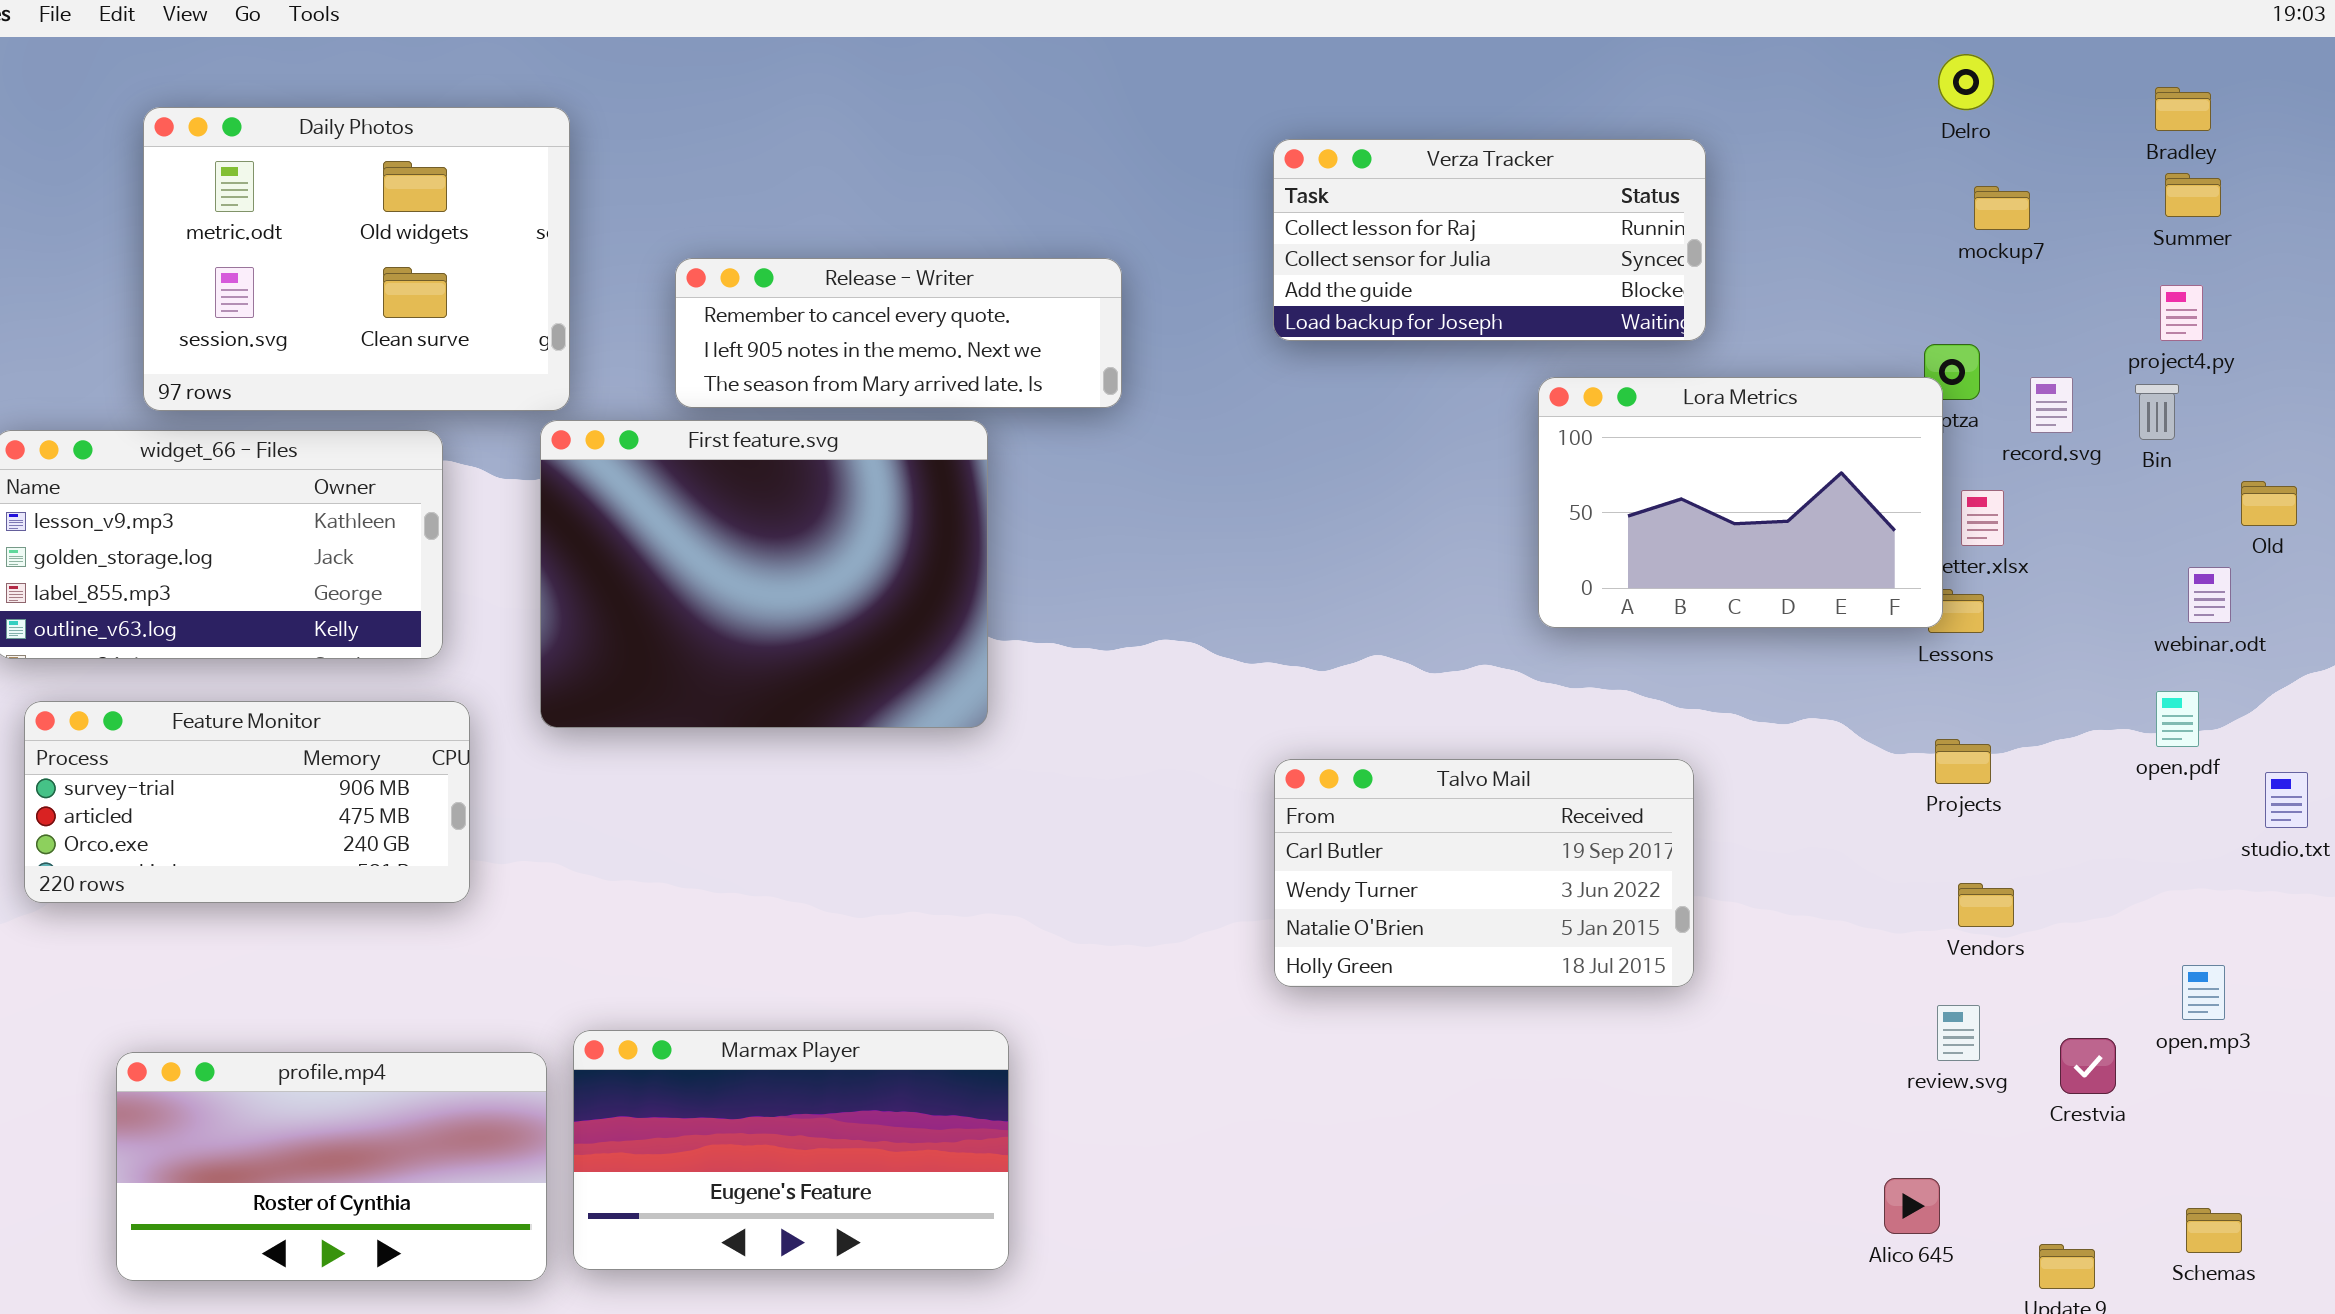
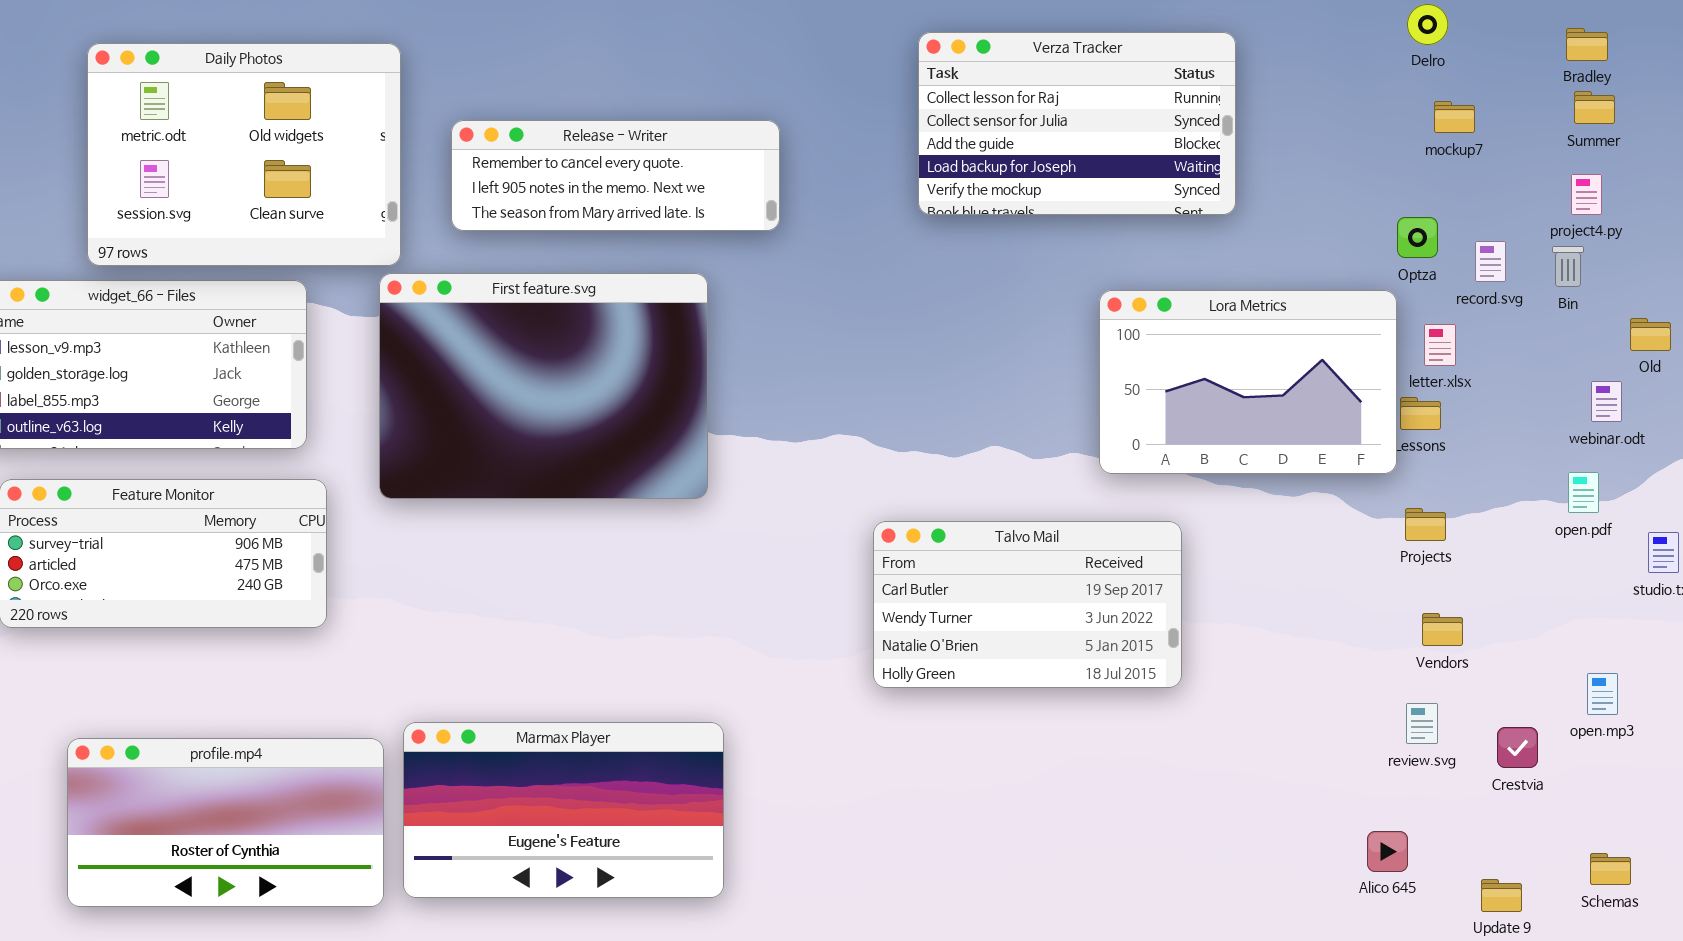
Verza Tracker: [1273,139,1706,341] -> [918,32,1236,215], resized
Release - Writer: [675,258,1122,408] -> [451,120,780,231], moved
Lora Metrics: [1538,377,1943,628] -> [1099,290,1397,474], moved
Talvo Mail: [1274,759,1694,987] -> [873,521,1182,688], moved

